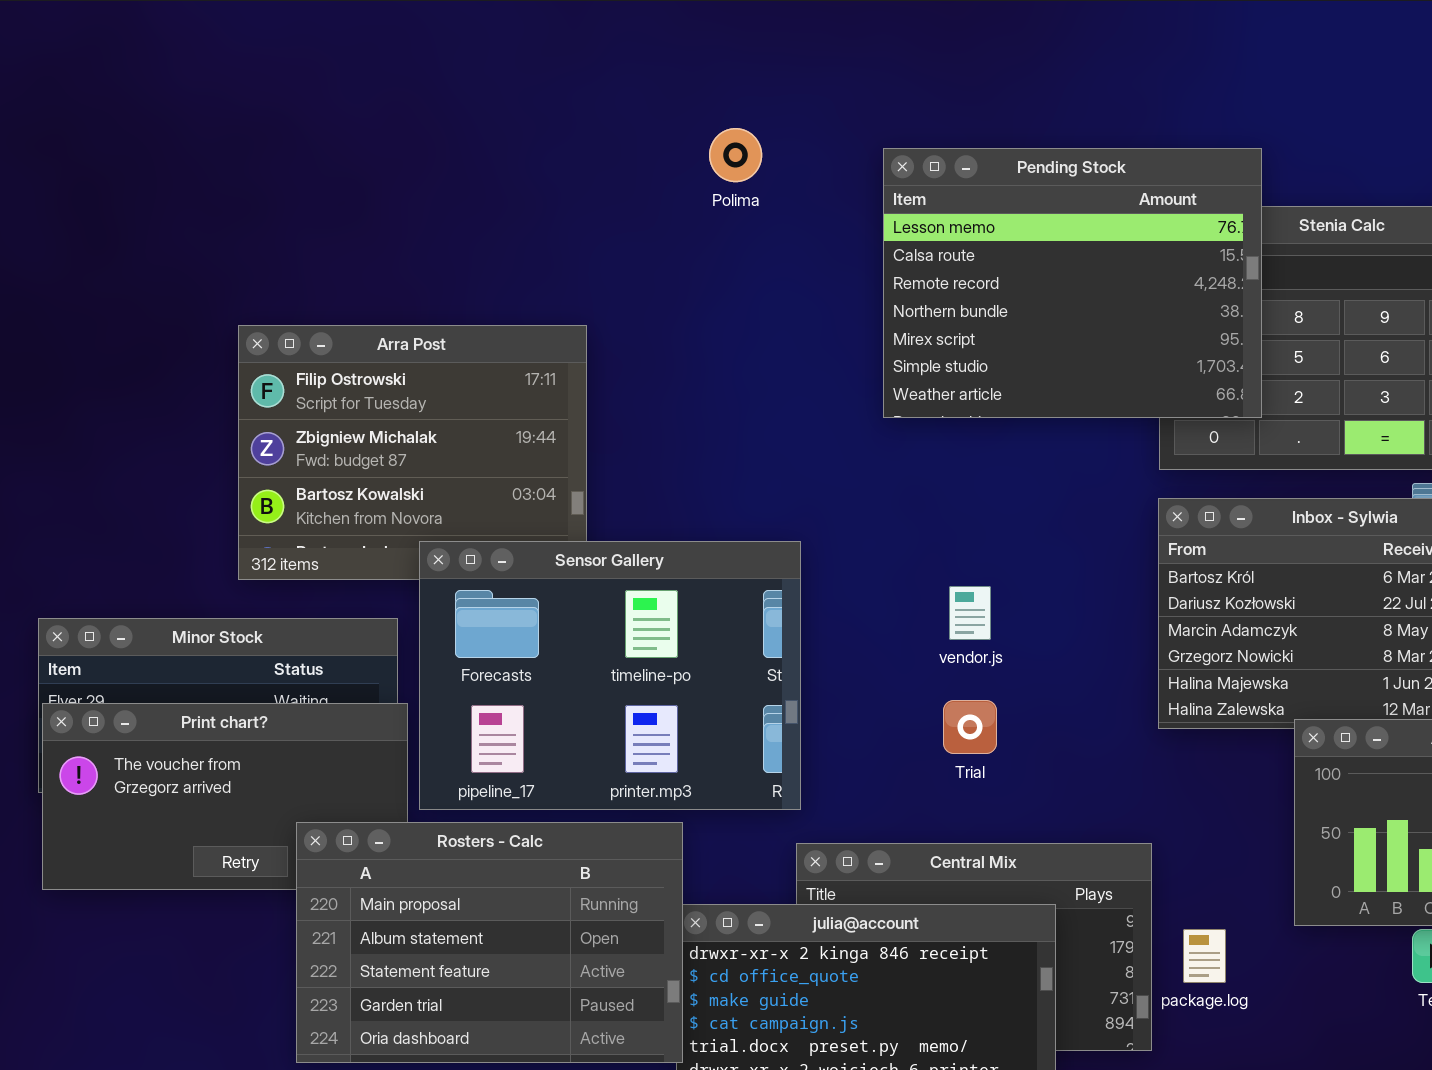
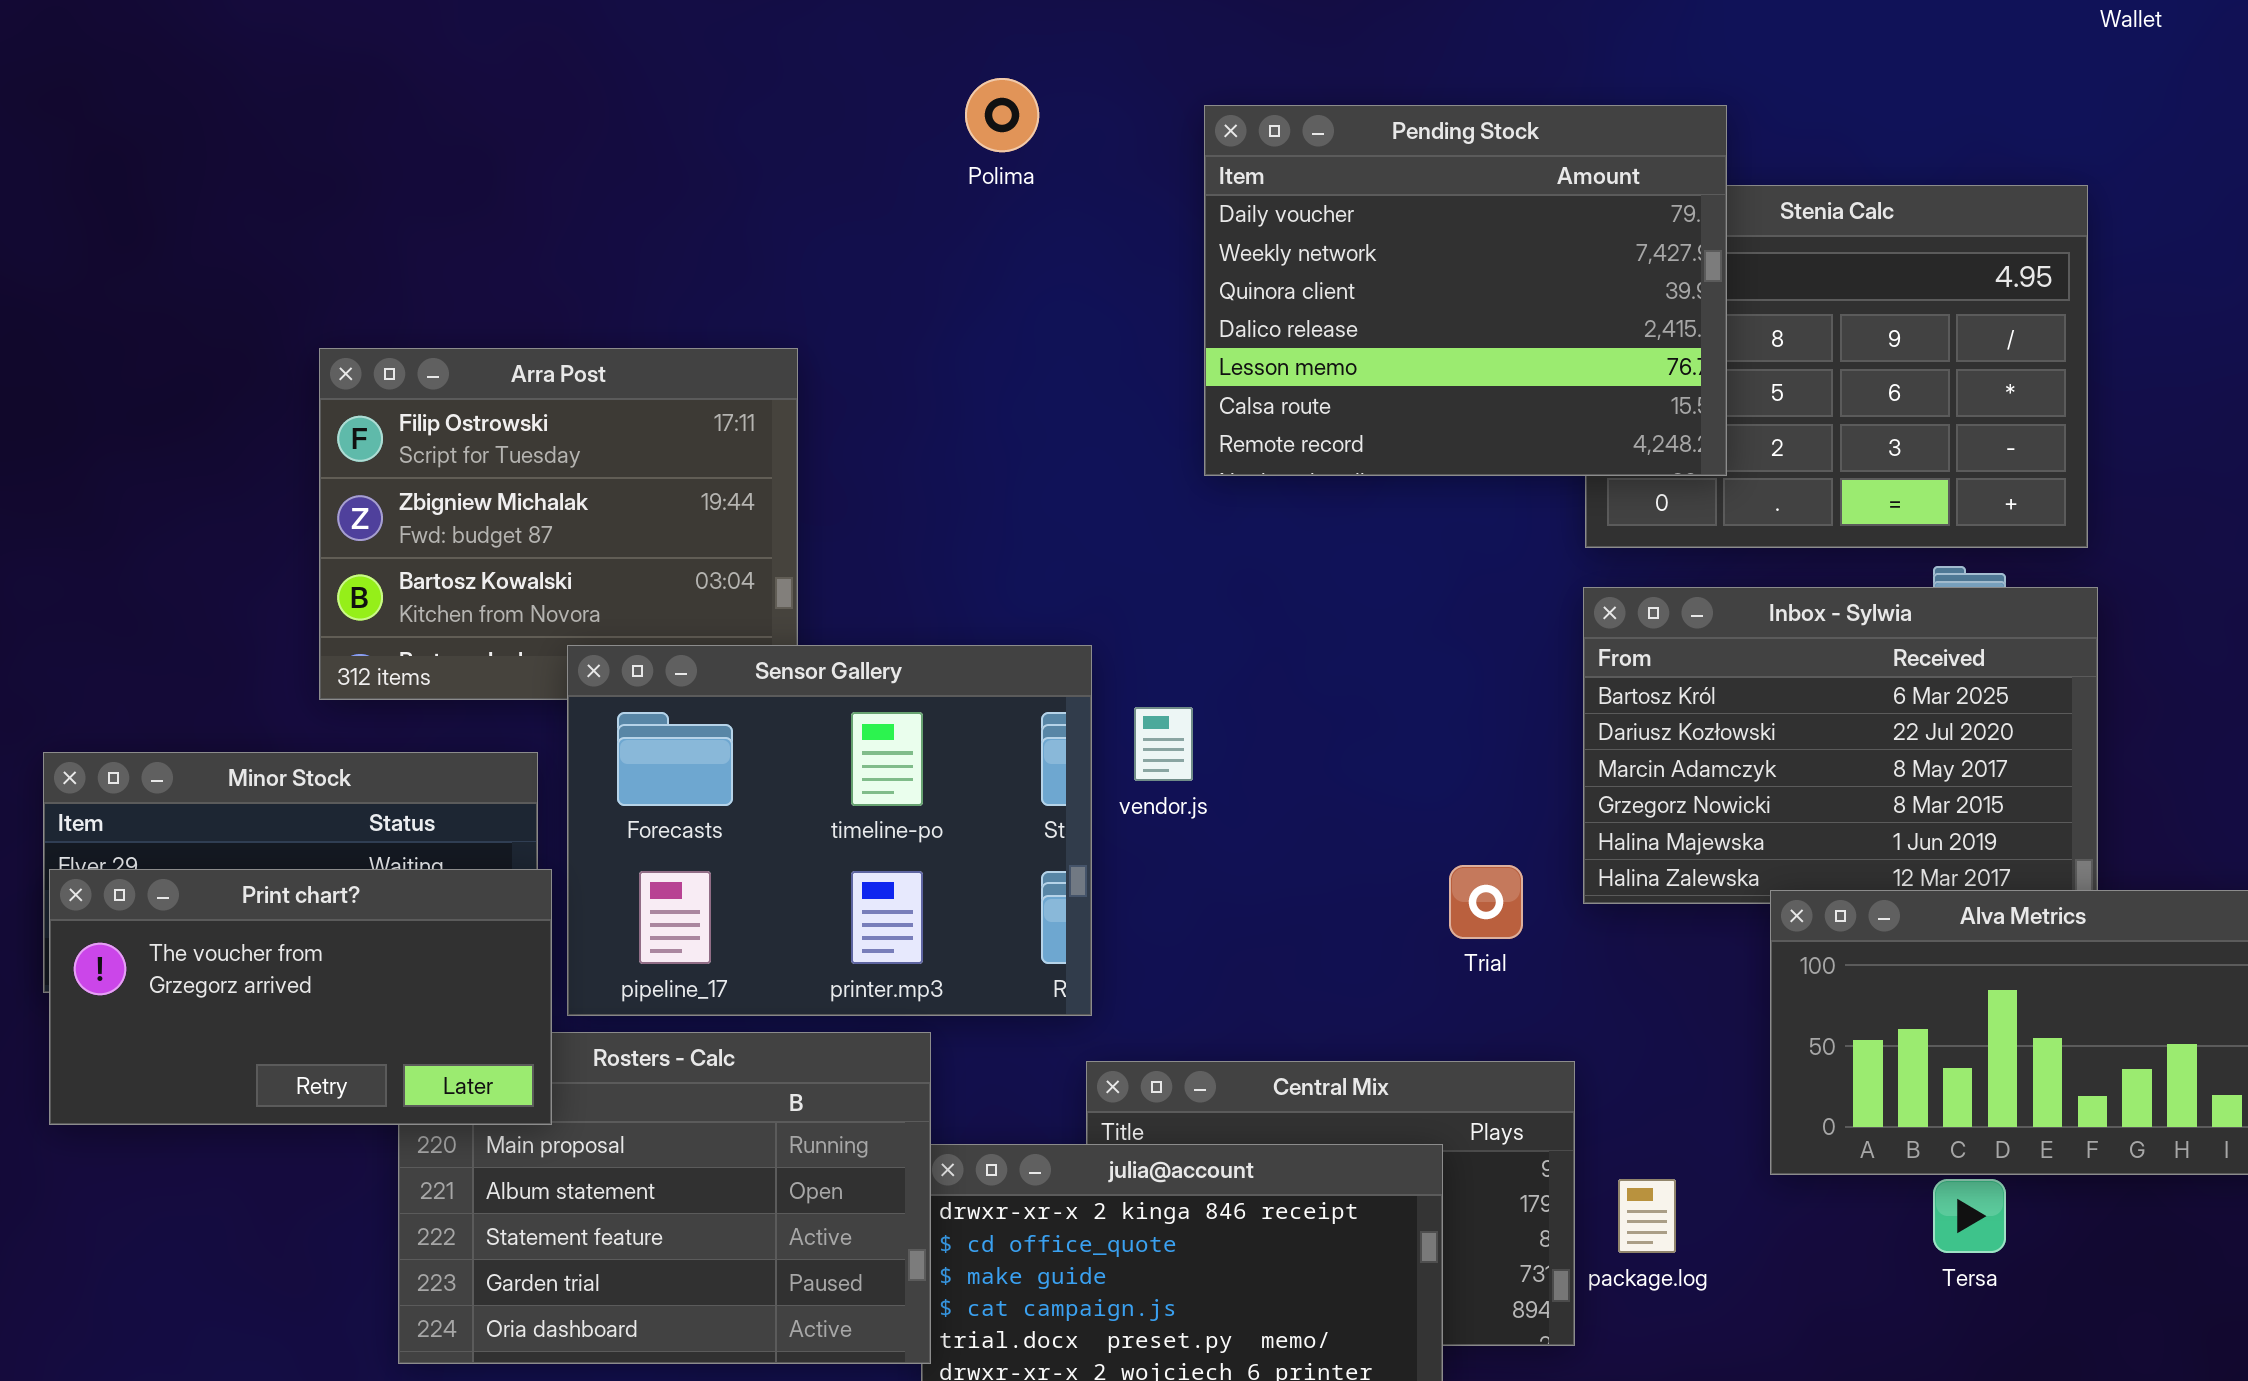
Pending Stock: [883,148,1262,418] -> [1204,105,1727,476], scrolled up 4 rows
vendor.js: [949,586,991,640] -> [1134,707,1193,781], moved
Trial: [943,700,997,754] -> [1449,865,1523,939], moved
Print chart?: [42,703,408,890] -> [49,869,552,1125], raised

